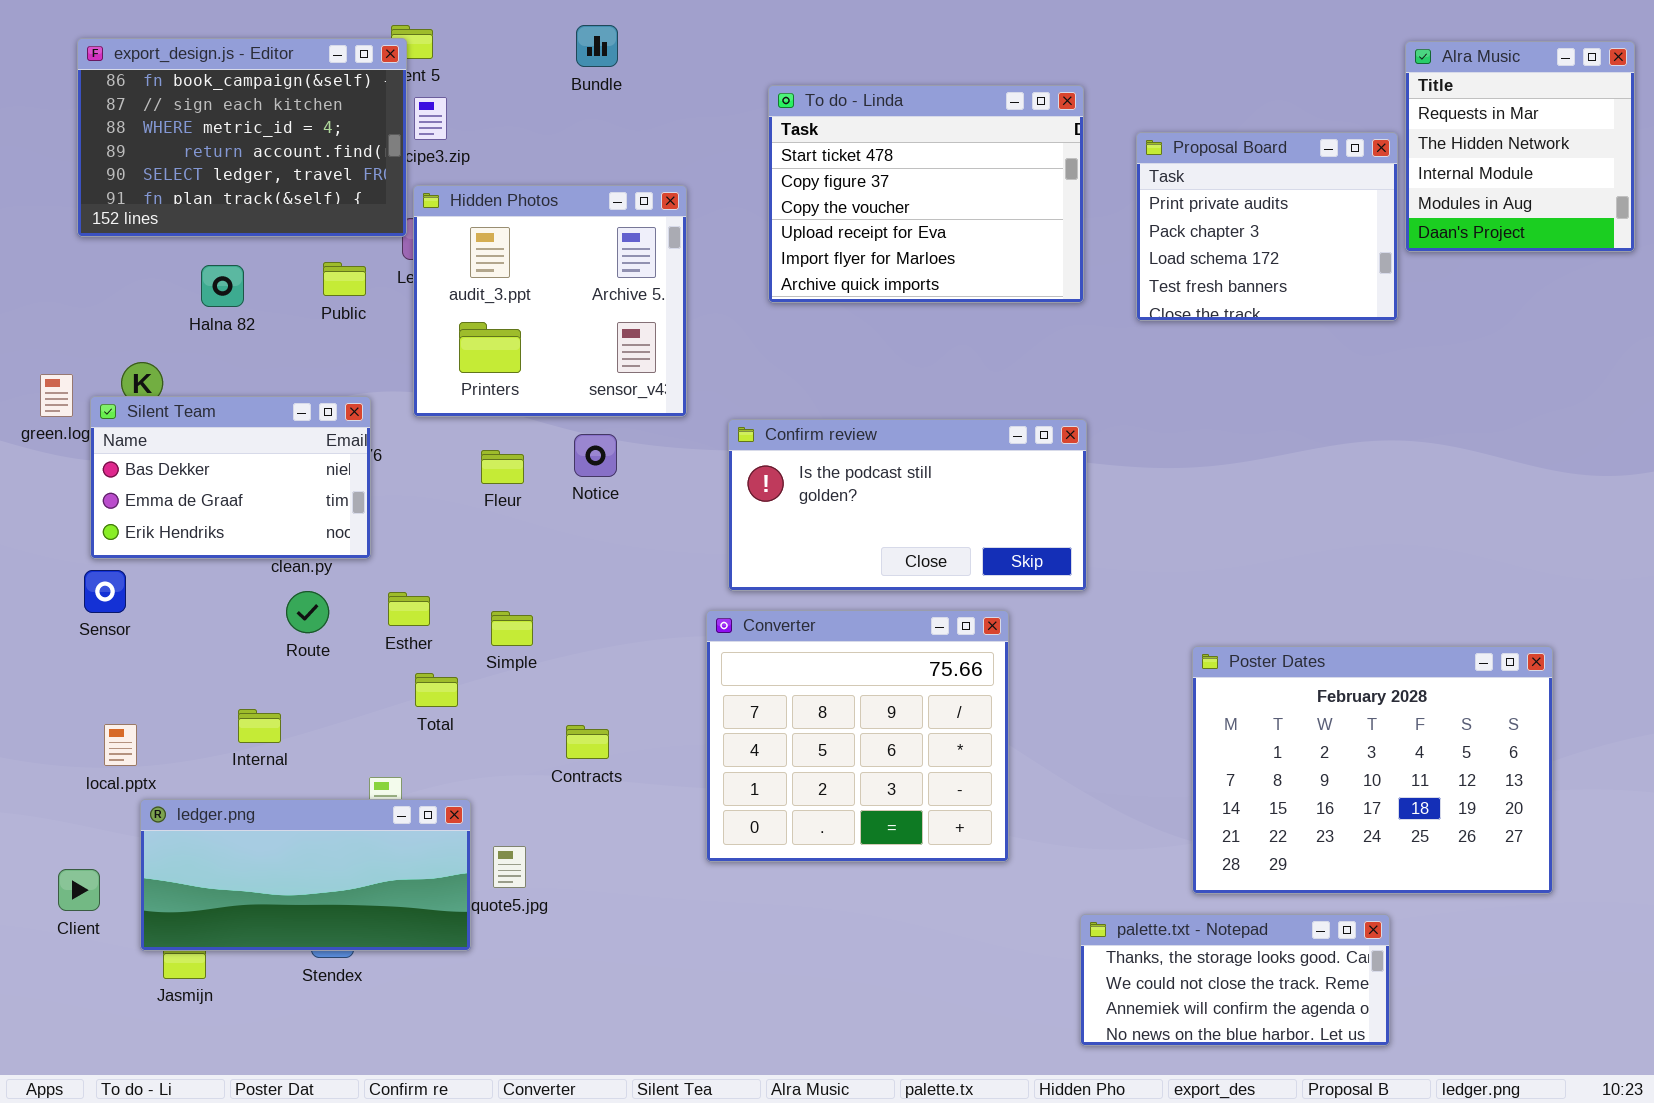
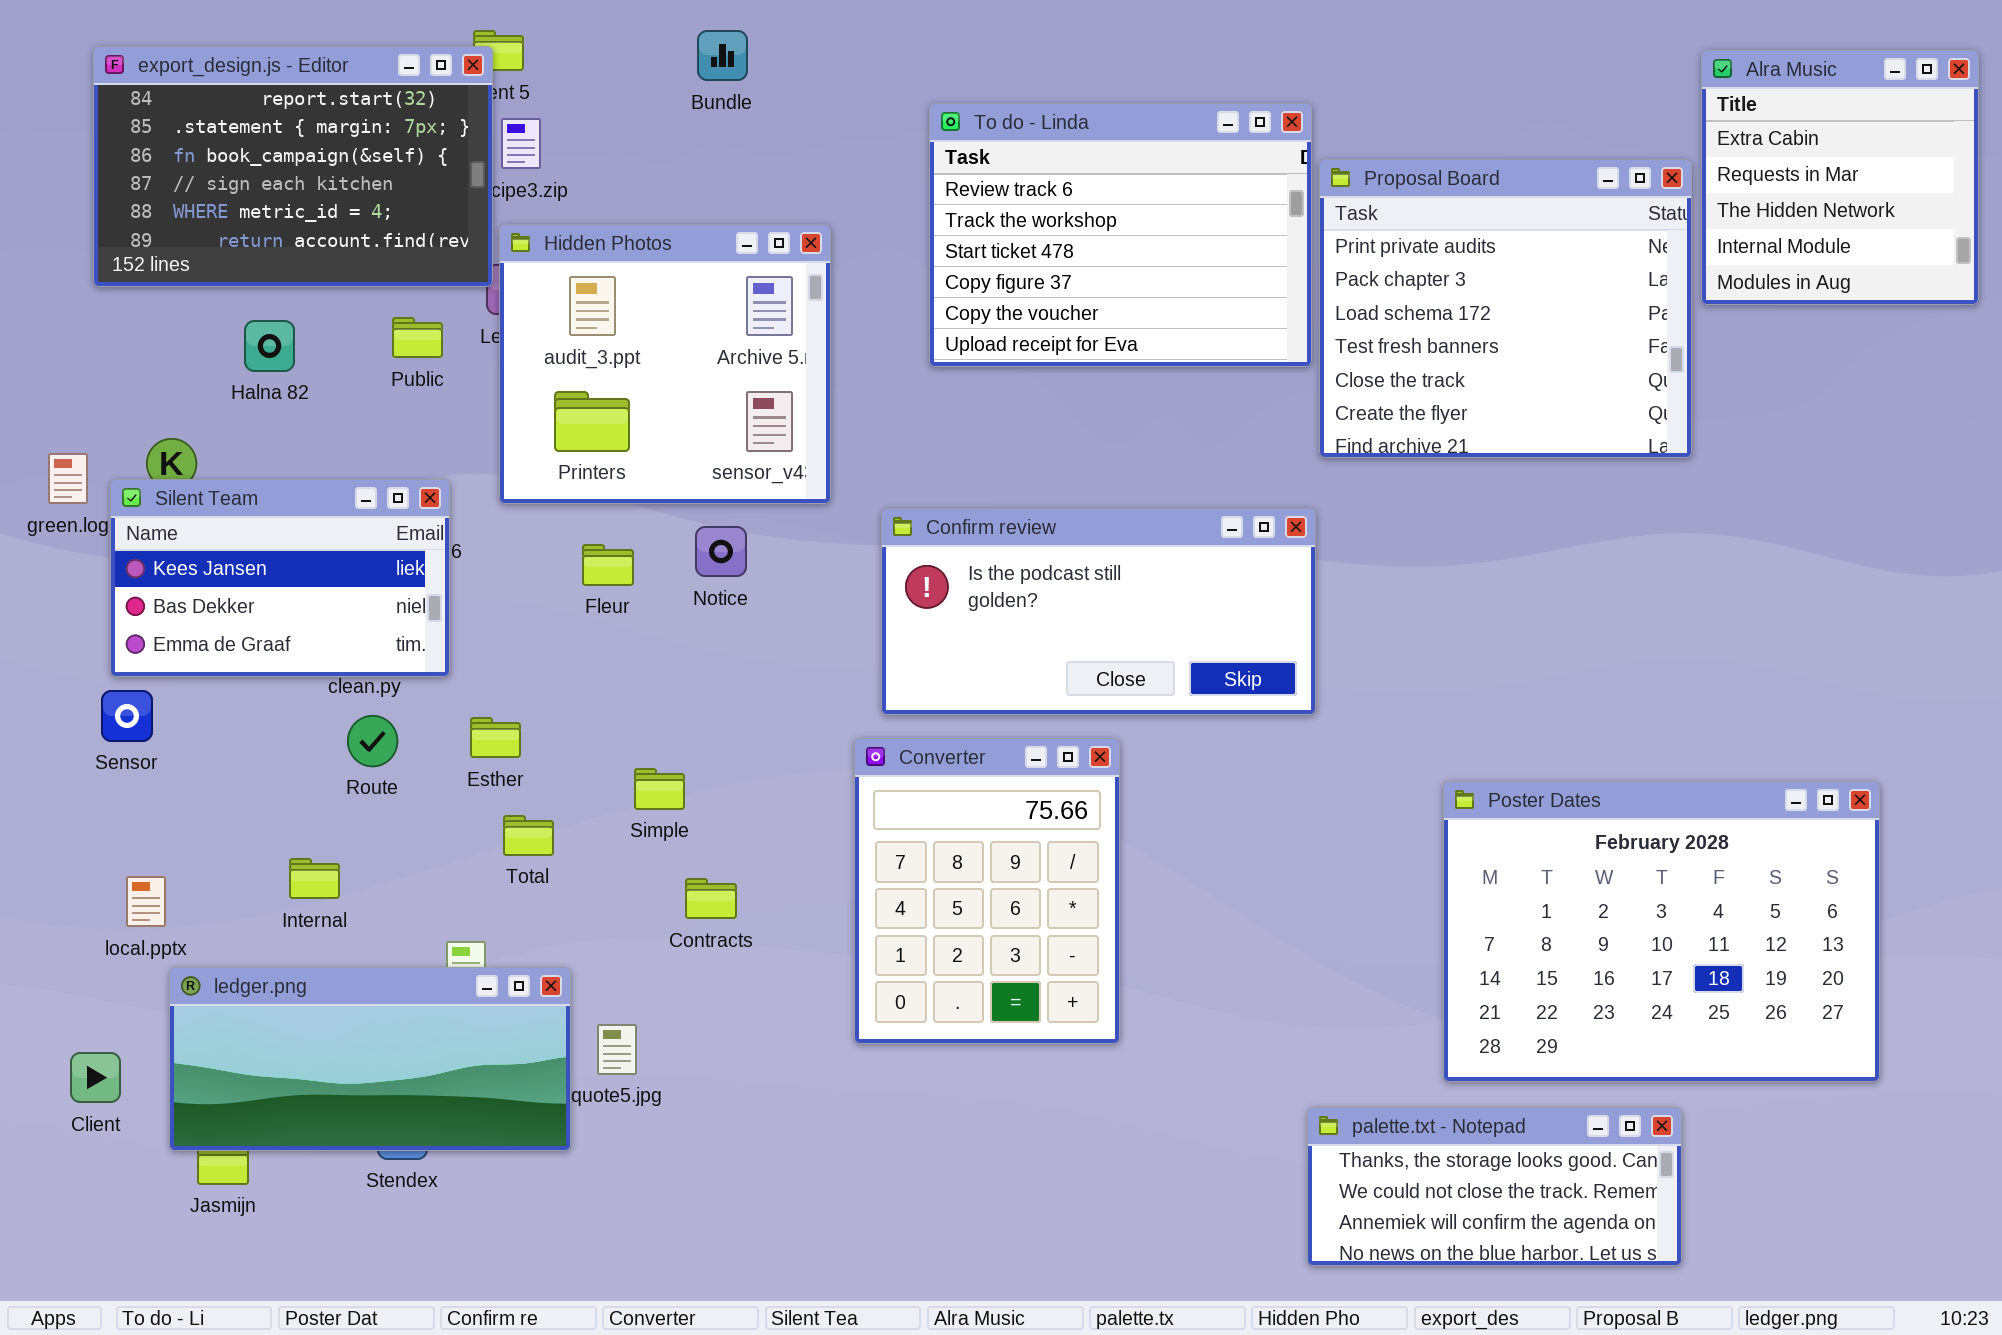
export_design.js - Editor: [77,38,407,237] -> [93,46,493,287], scrolled up 2 rows
Alra Music: [1405,41,1635,252] -> [1701,50,1979,305], scrolled up 1 row
To do - Linda: [768,85,1084,303] -> [929,103,1312,367], scrolled up 2 rows
Proposal Board: [1136,132,1398,321] -> [1319,159,1692,458], resized
Silent Team: [90,396,371,559] -> [110,479,450,677], scrolled up 1 row
Converter: [706,610,1009,862] -> [854,738,1120,1044], resized
Simple: [491,611,533,646] -> [634,768,685,810], moved

